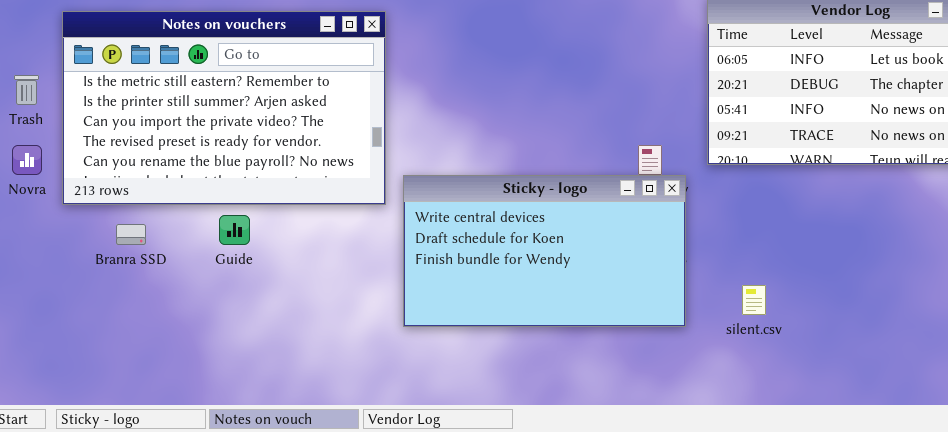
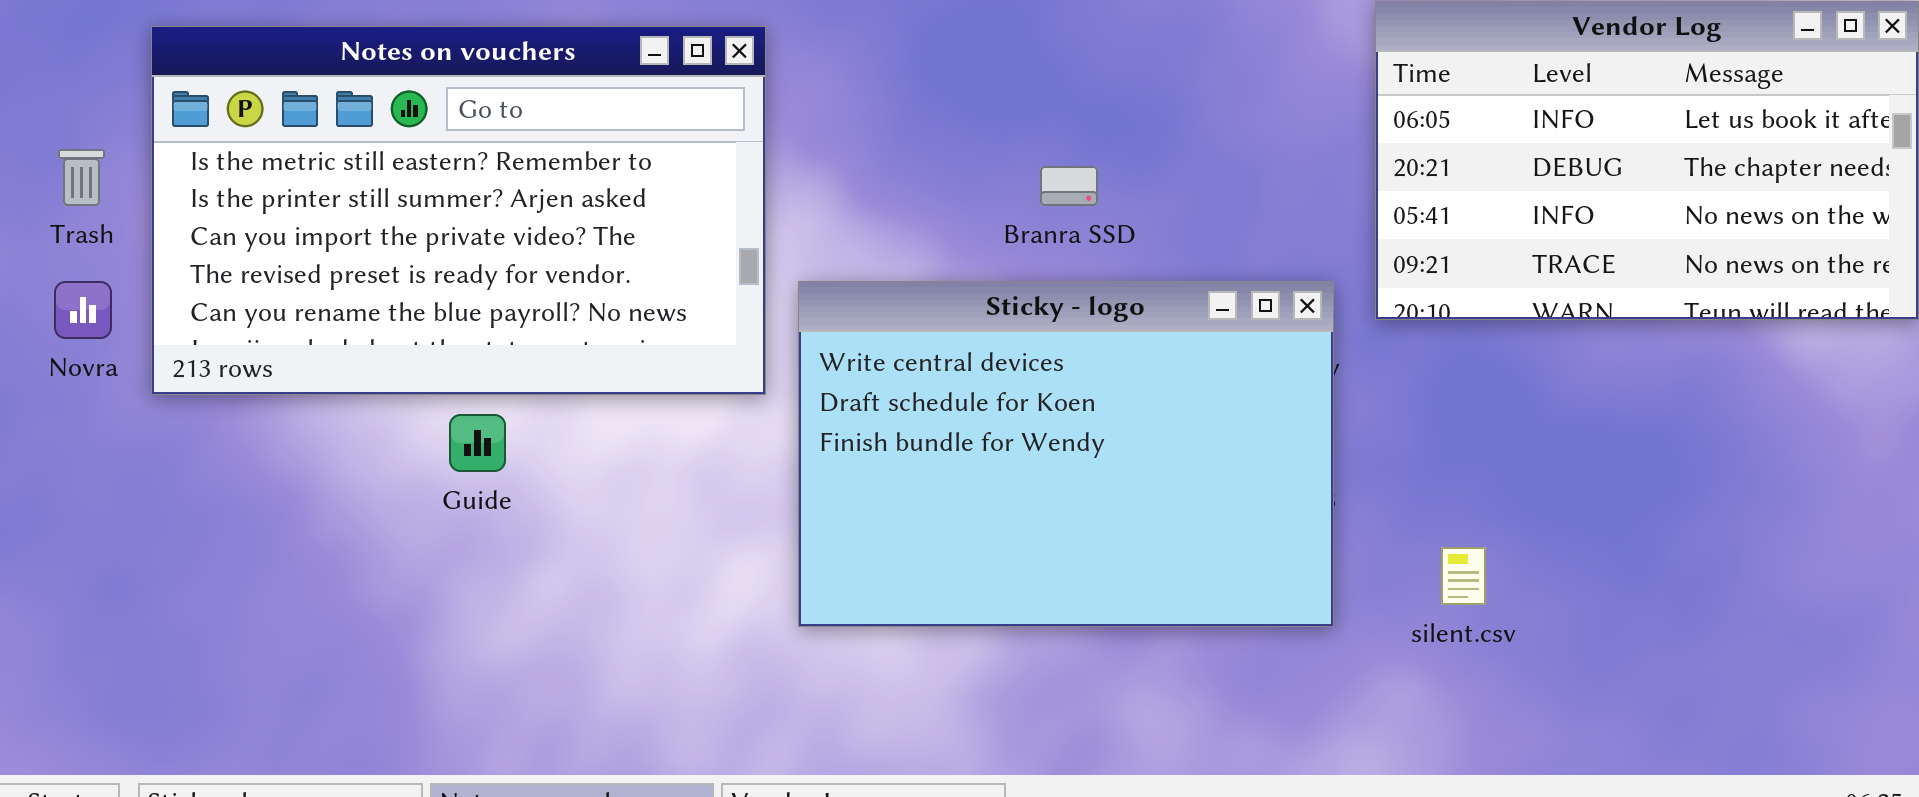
Sticky - logo: [403,175,686,327] -> [798,281,1334,627], resized
Branra SSD: [116,224,146,245] -> [1040,166,1098,206], moved

